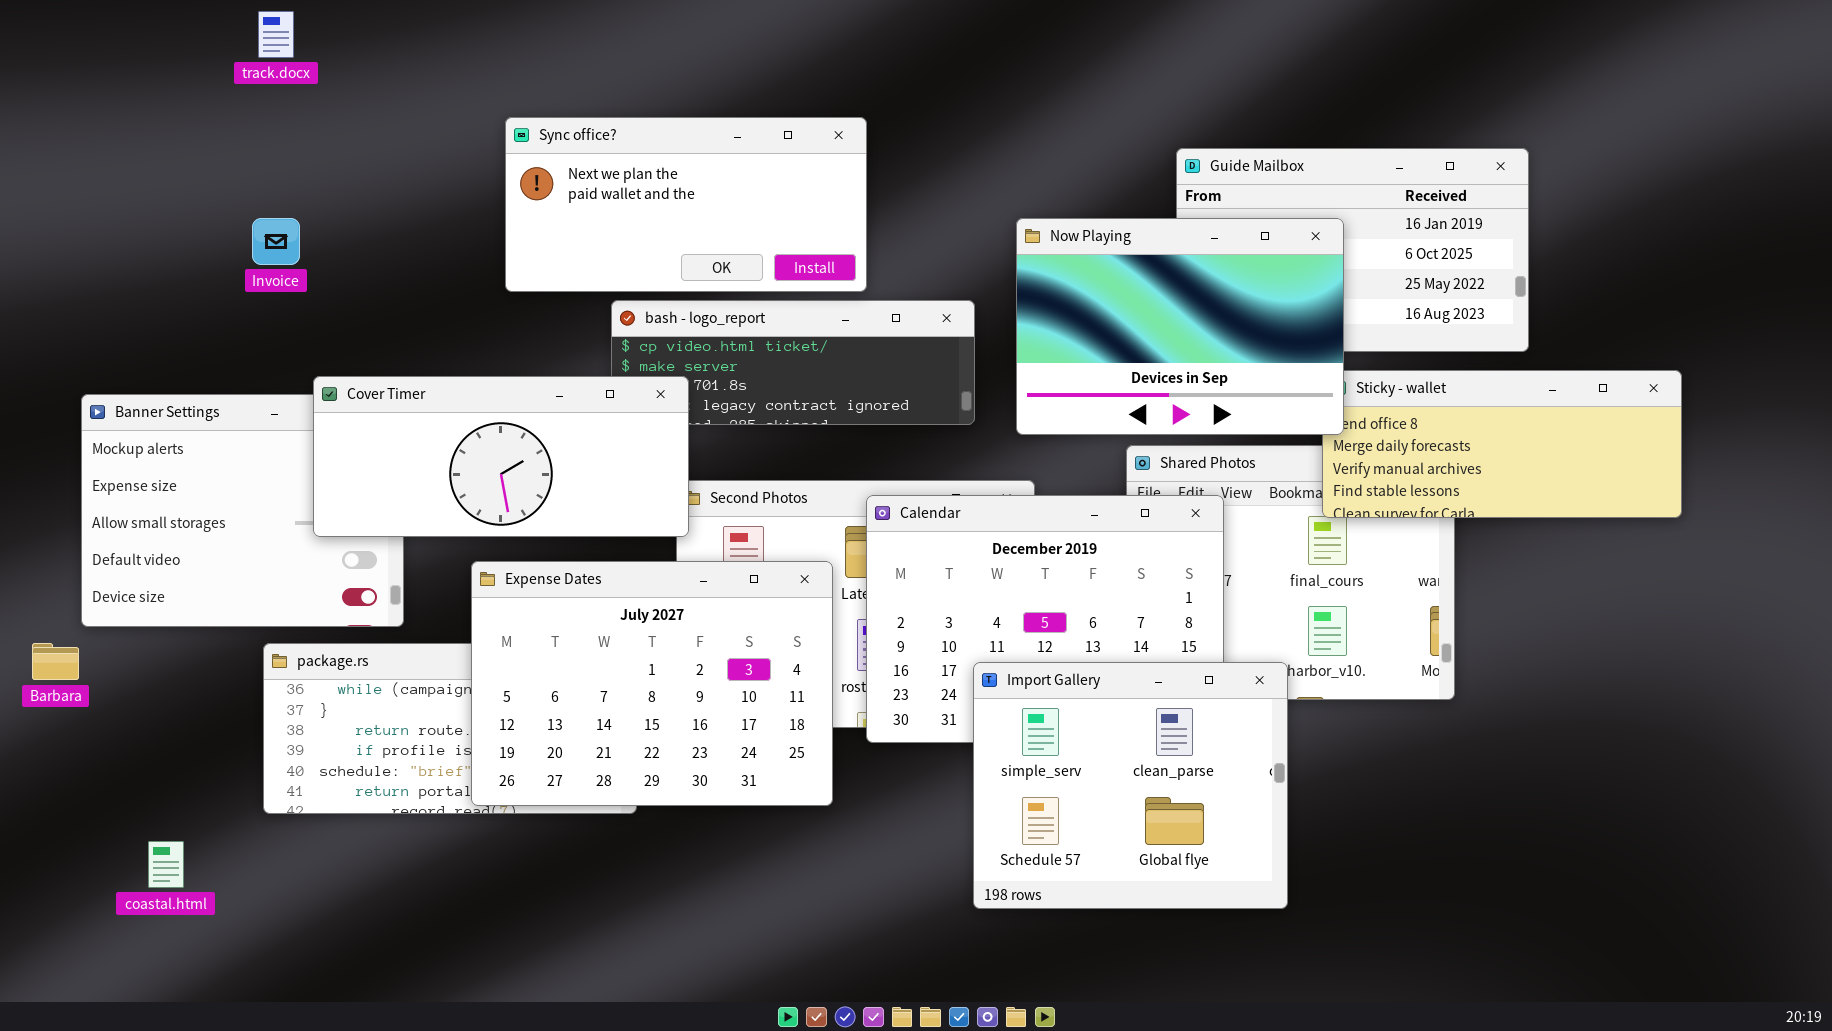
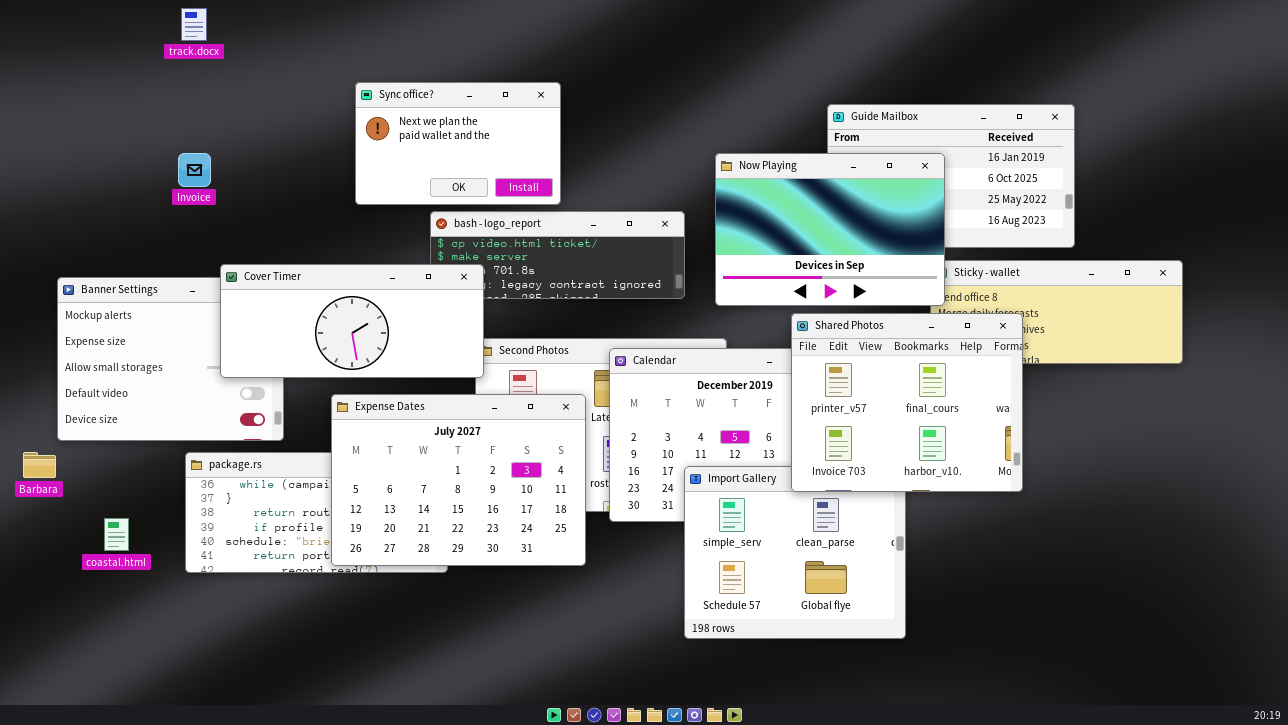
Sync office?: [505,117,867,292] -> [355,82,561,205], resized
Shared Photos: [1126,445,1455,700] -> [791,313,1023,492], raised
coastal.html: [148,841,184,888] -> [104,518,129,551], moved

